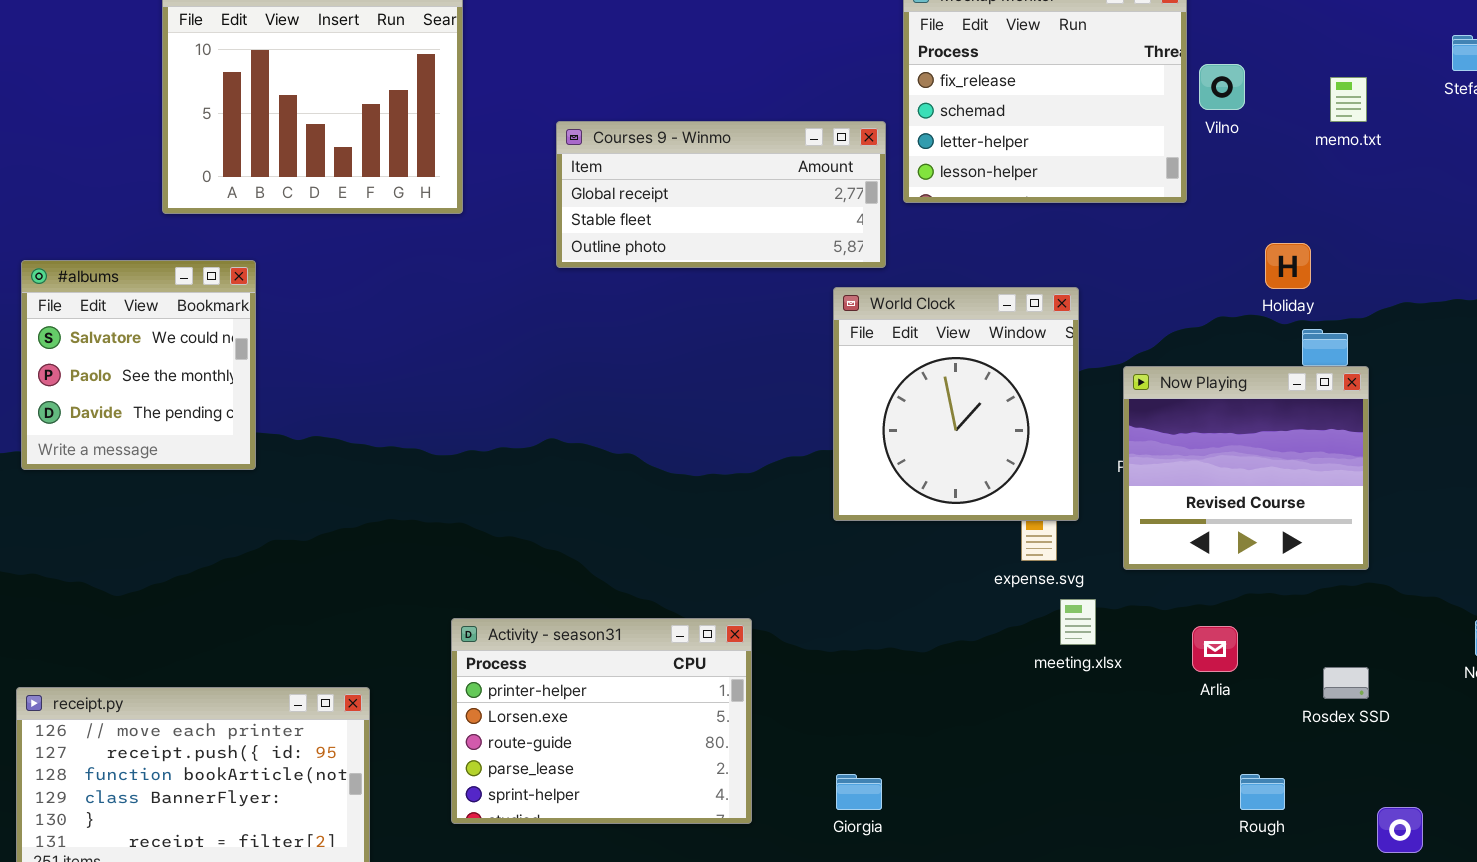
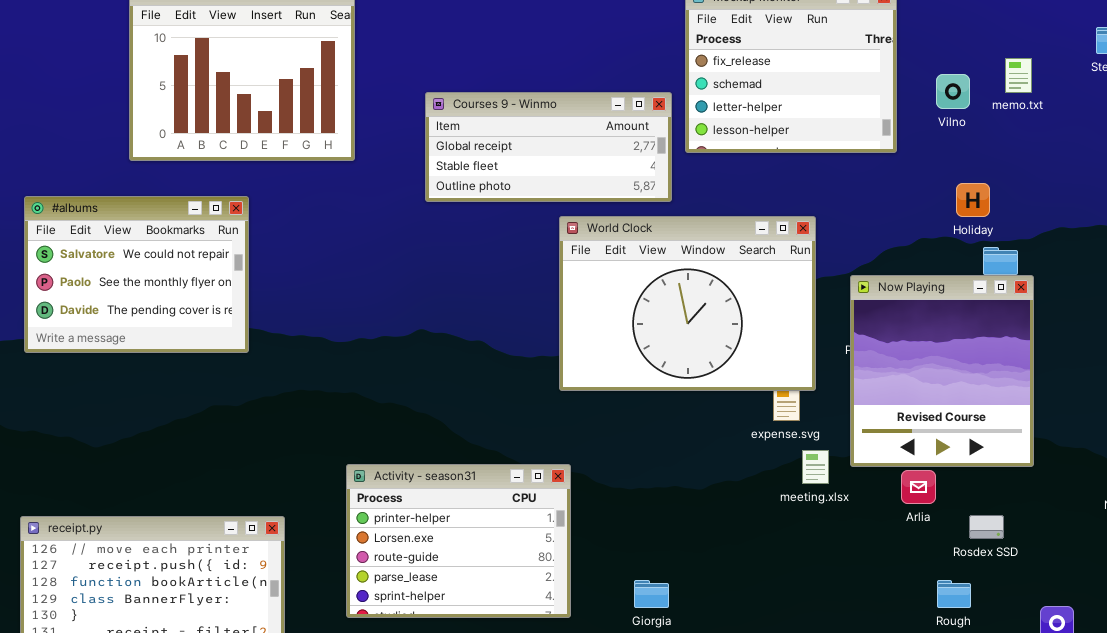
Vilno: [1199,64,1245,110] -> [936,74,970,109], moved
#albums: [21,260,256,470] -> [24,196,249,353], resized
World Clock: [833,287,1079,521] -> [559,216,816,391], resized
Now Playing: [1123,366,1369,570] -> [850,275,1034,467], resized
Rosdex SSD: [1323,667,1369,699] -> [969,515,1004,539], moved

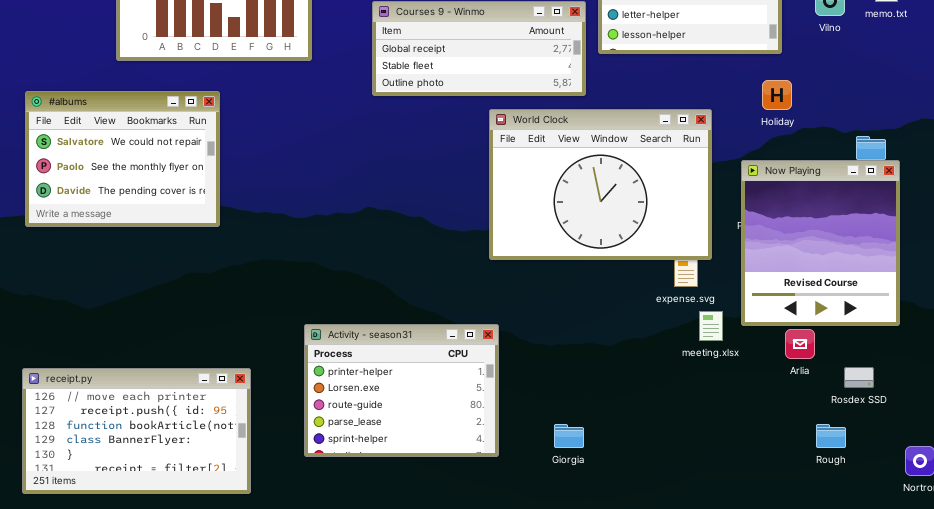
Holiday: [956,183,990,217] -> [762,80,792,110], moved

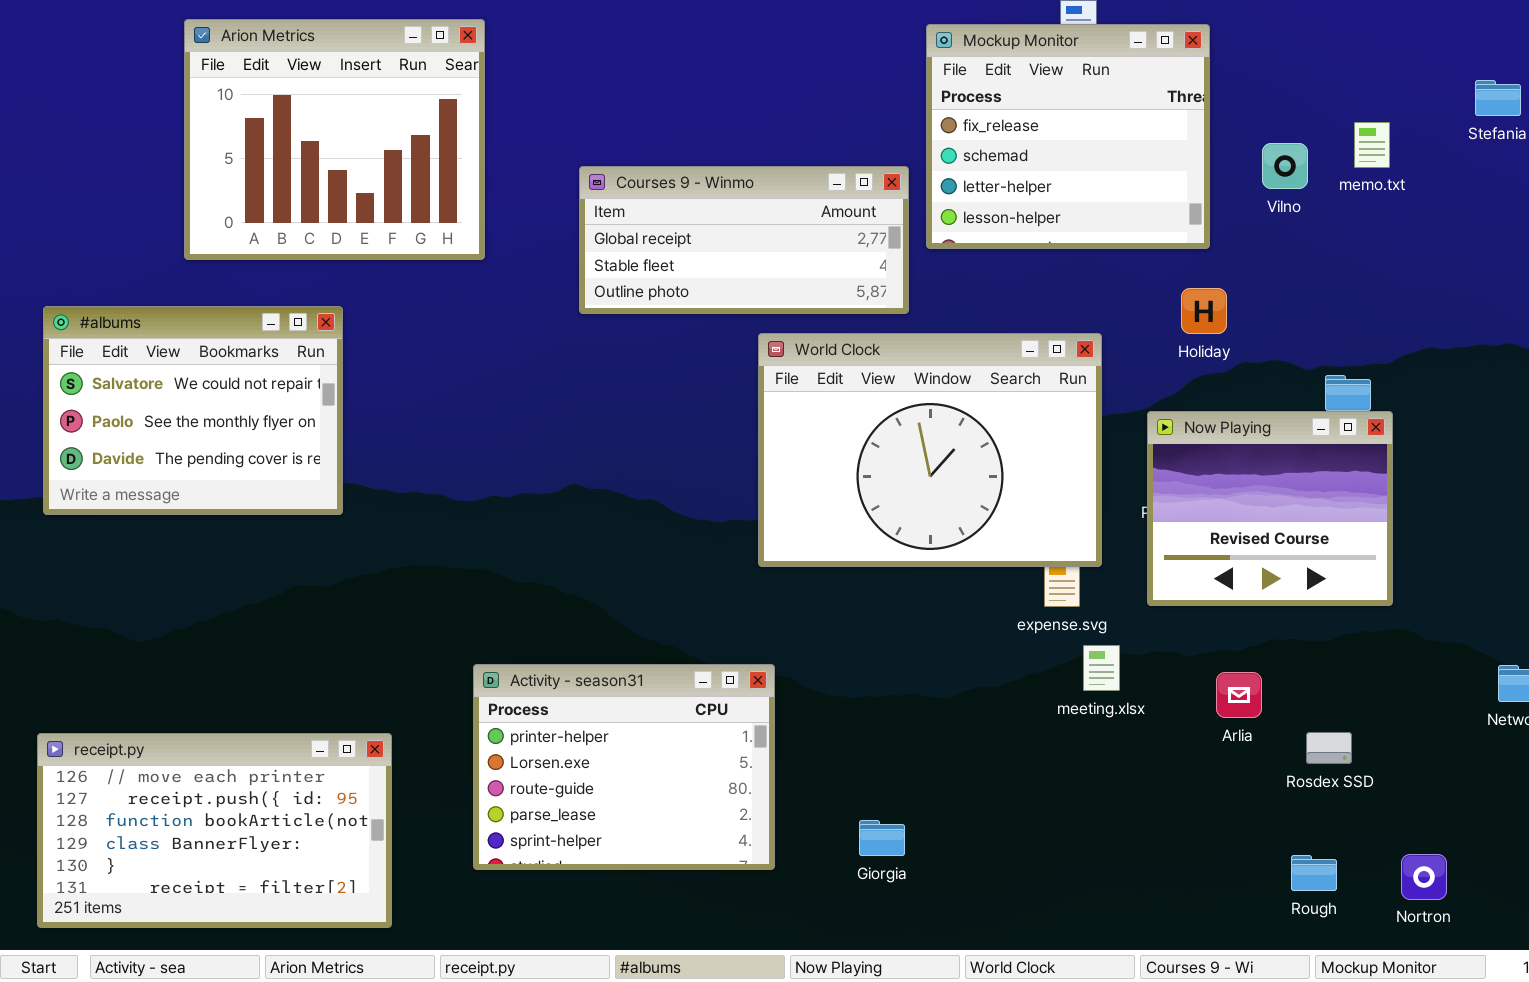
Now Playing: [741,160,900,326] -> [1147,411,1393,606], resized
Rough: [816,424,846,448] -> [1291,855,1337,891], moved

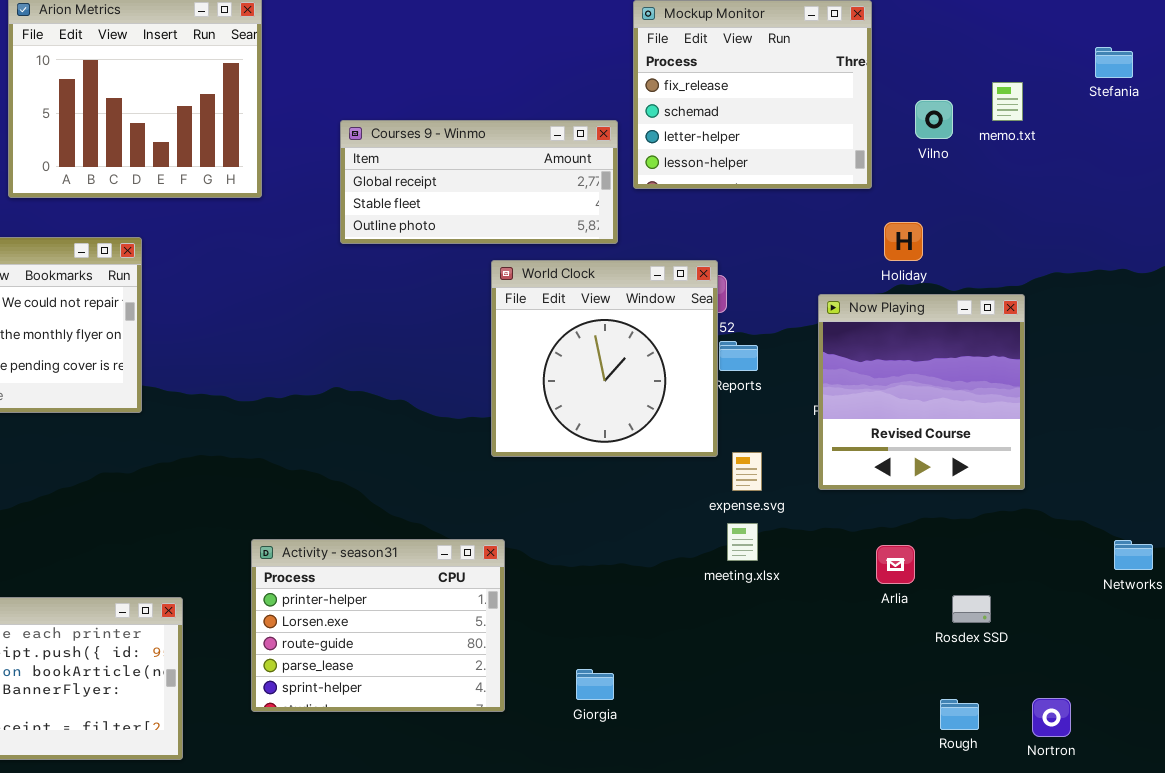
Holiday: [1181,288,1227,334] -> [884,222,923,261], moved
World Clock: [758,333,1102,567] -> [491,260,718,457], resized
Now Playing: [1147,411,1393,606] -> [818,294,1025,490], resized
meeting.xlsx: [1083,645,1120,691] -> [727,523,758,561], moved

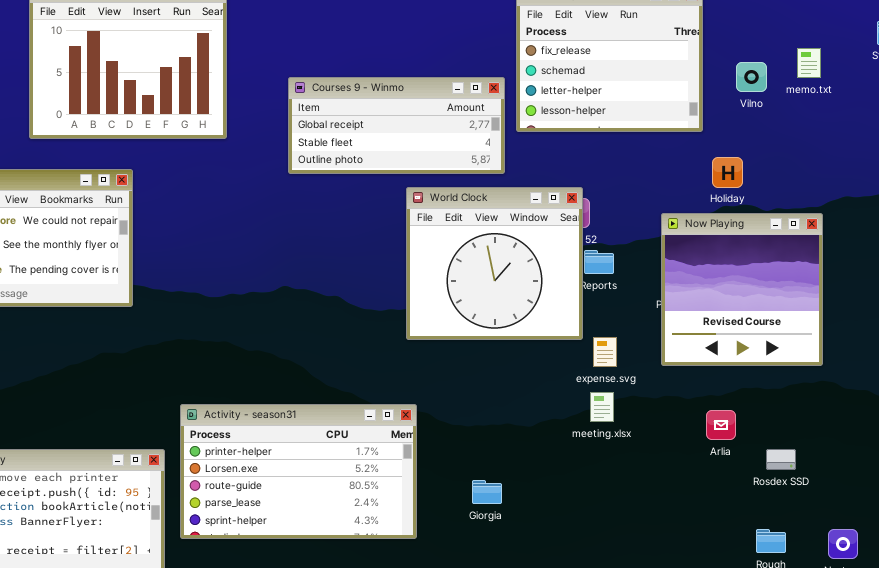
Activity - season31: [251,539,505,712] -> [180,404,417,539], resized
Giorgia: [576,669,614,700] -> [472,480,502,504], moved

